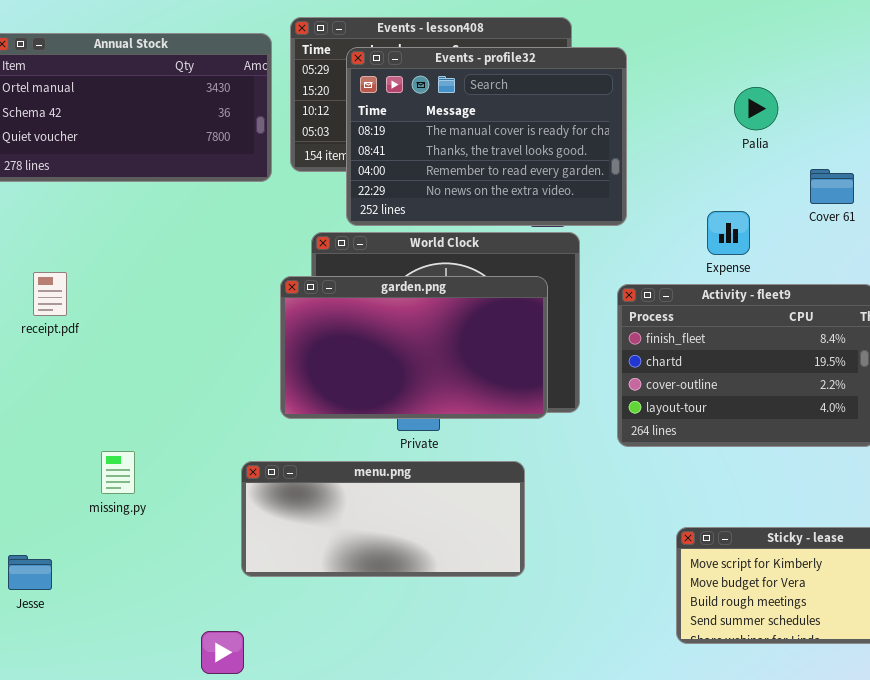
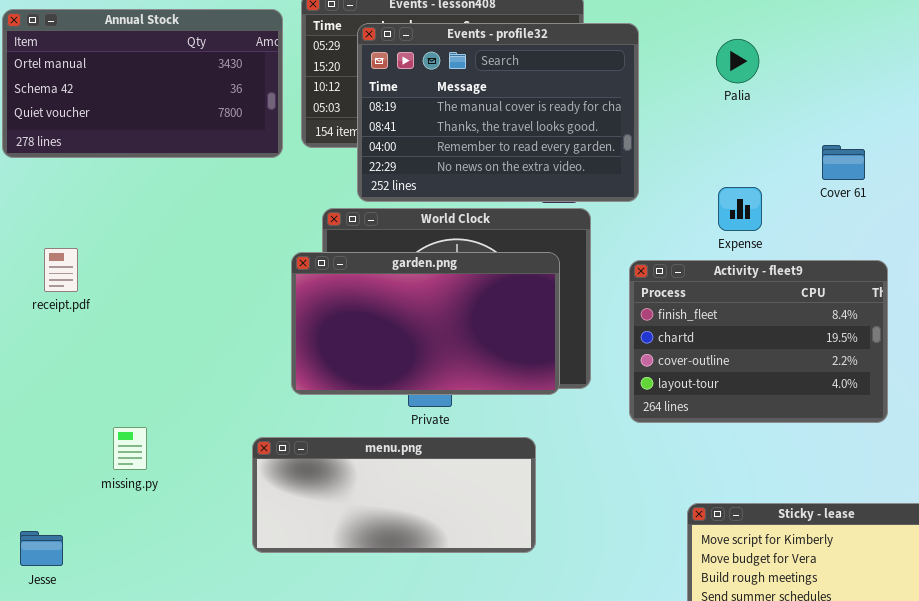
Palia: [734,87,778,130] -> [716,39,759,83], moved

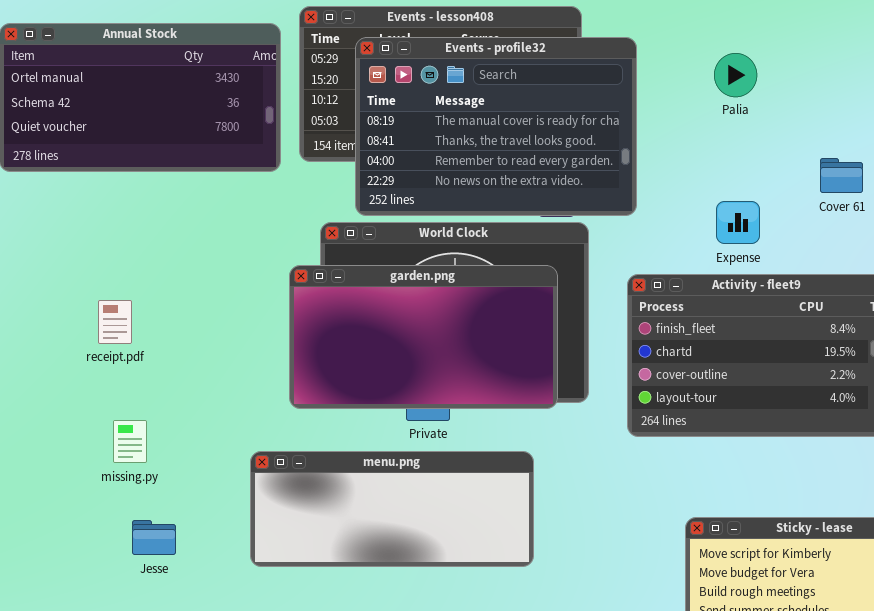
receipt.pdf: [44,248,78,292] -> [98,300,132,344], moved
missing.py: [113,427,147,470] -> [113,420,147,463], moved
Jesse: [20,531,63,566] -> [132,520,176,555], moved

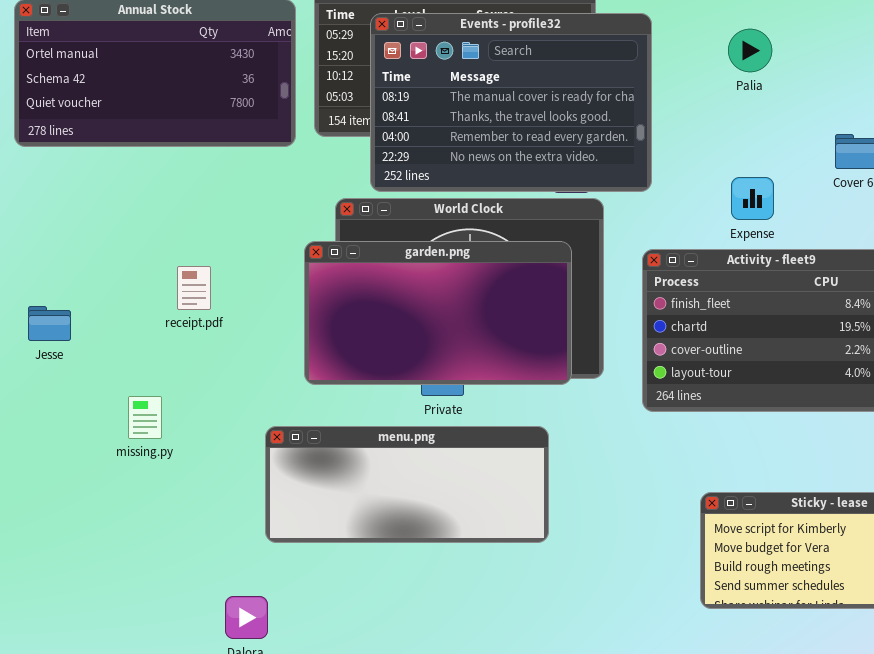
receipt.pdf: [98,300,132,344] -> [177,266,211,310], moved
Jesse: [132,520,176,555] -> [28,306,71,341], moved

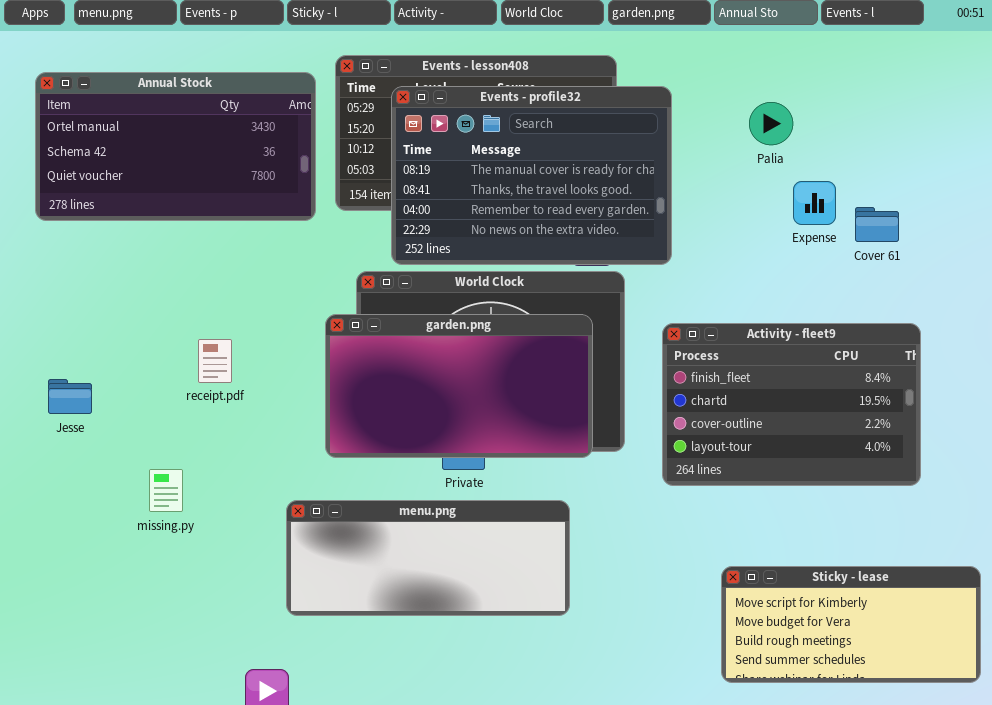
Expense: [731,177,774,220] -> [793,181,836,225], moved

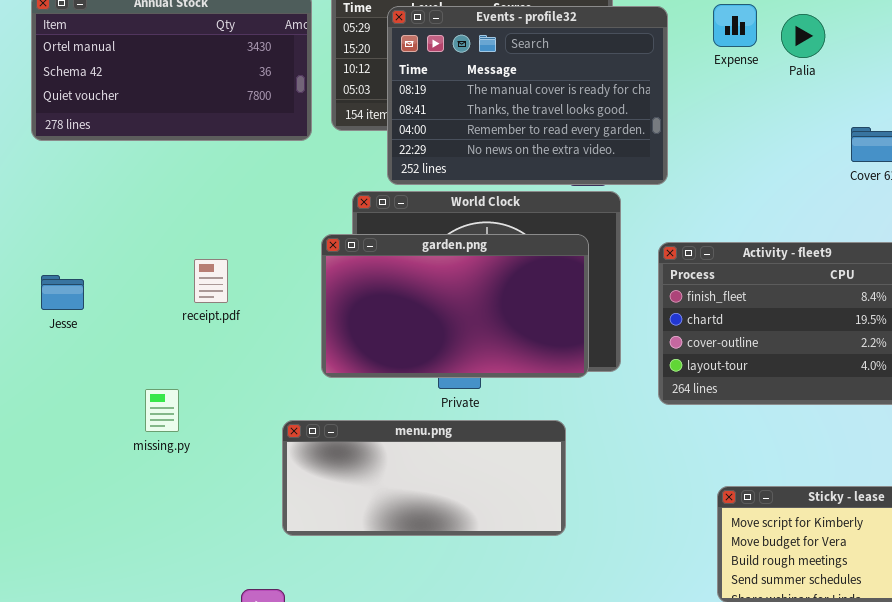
Palia: [749,102,793,145] -> [781,14,825,58], moved
Expense: [793,181,836,225] -> [713,4,757,47], moved
Jesse: [48,379,92,414] -> [41,275,84,310], moved

